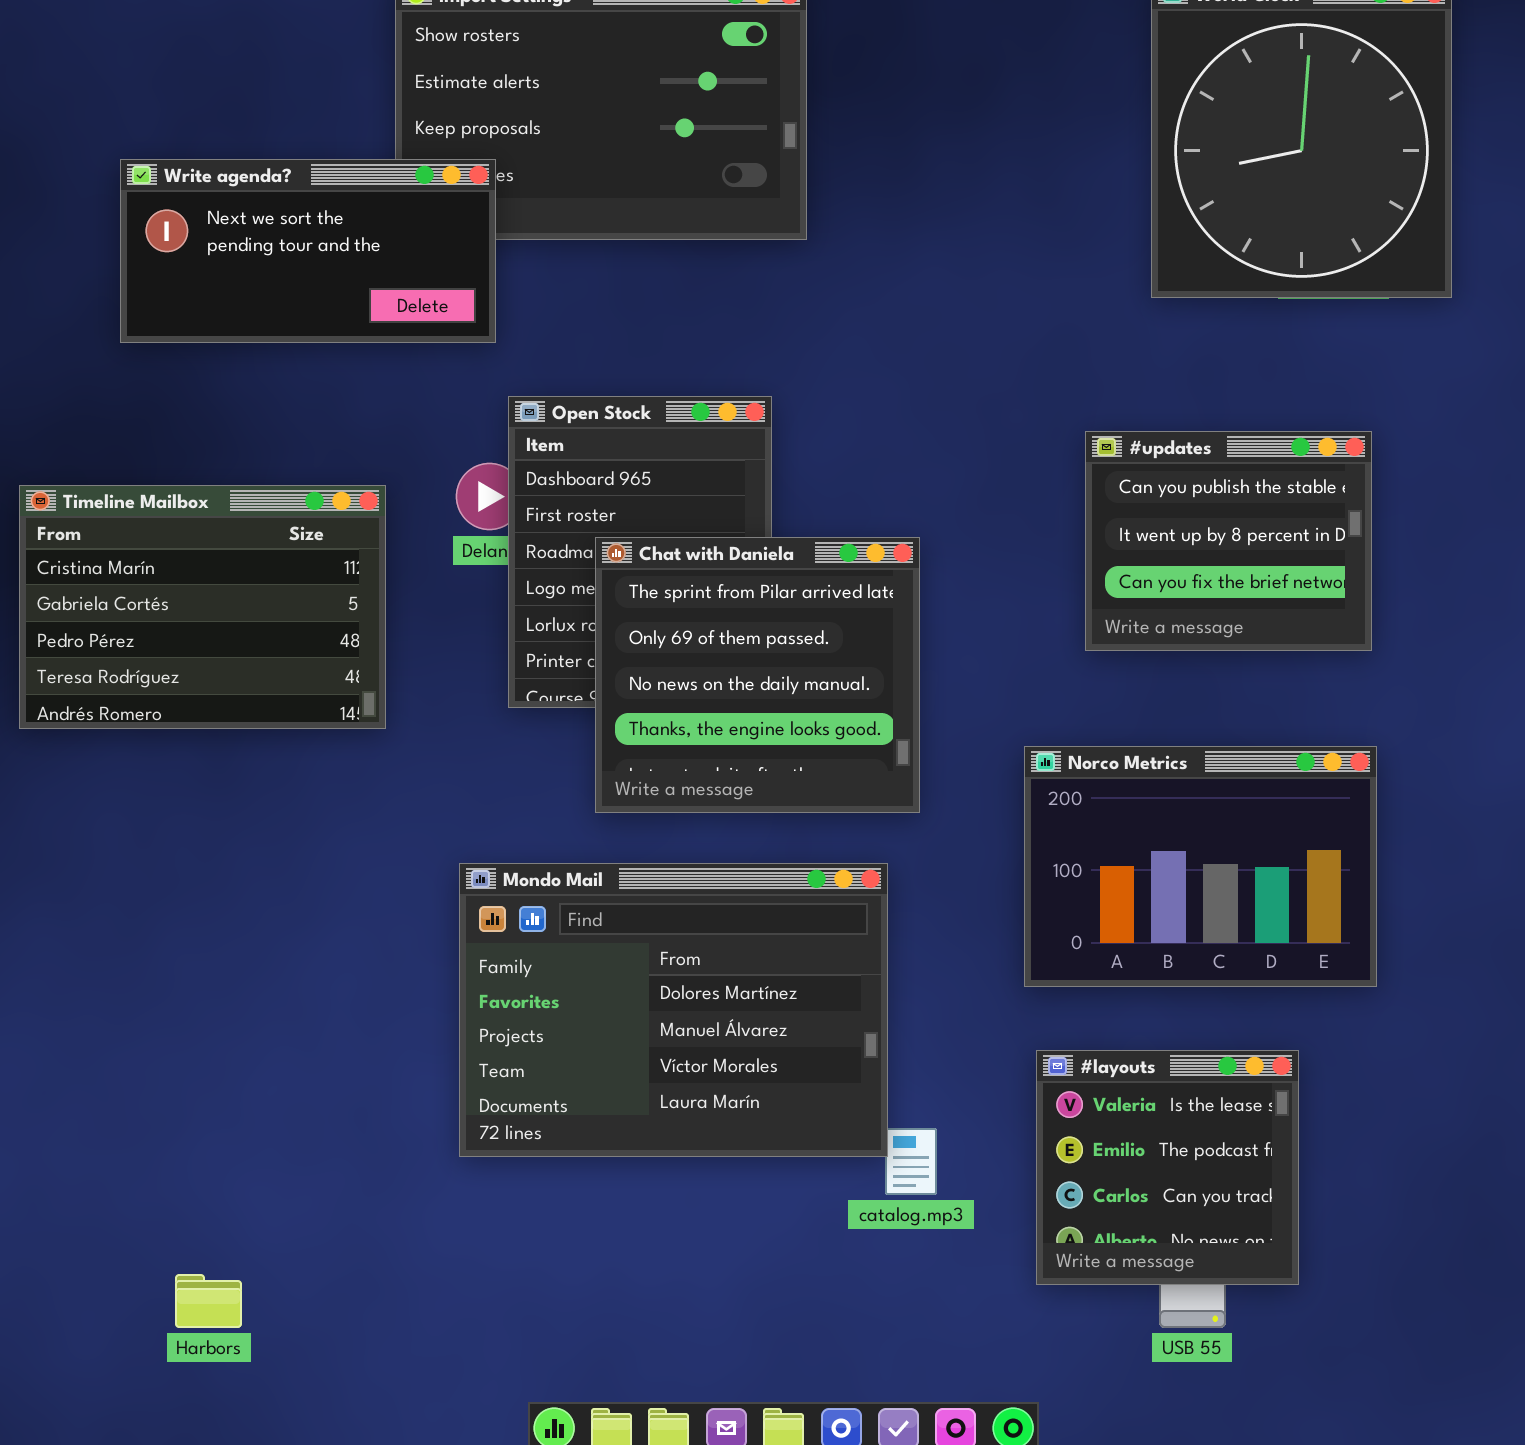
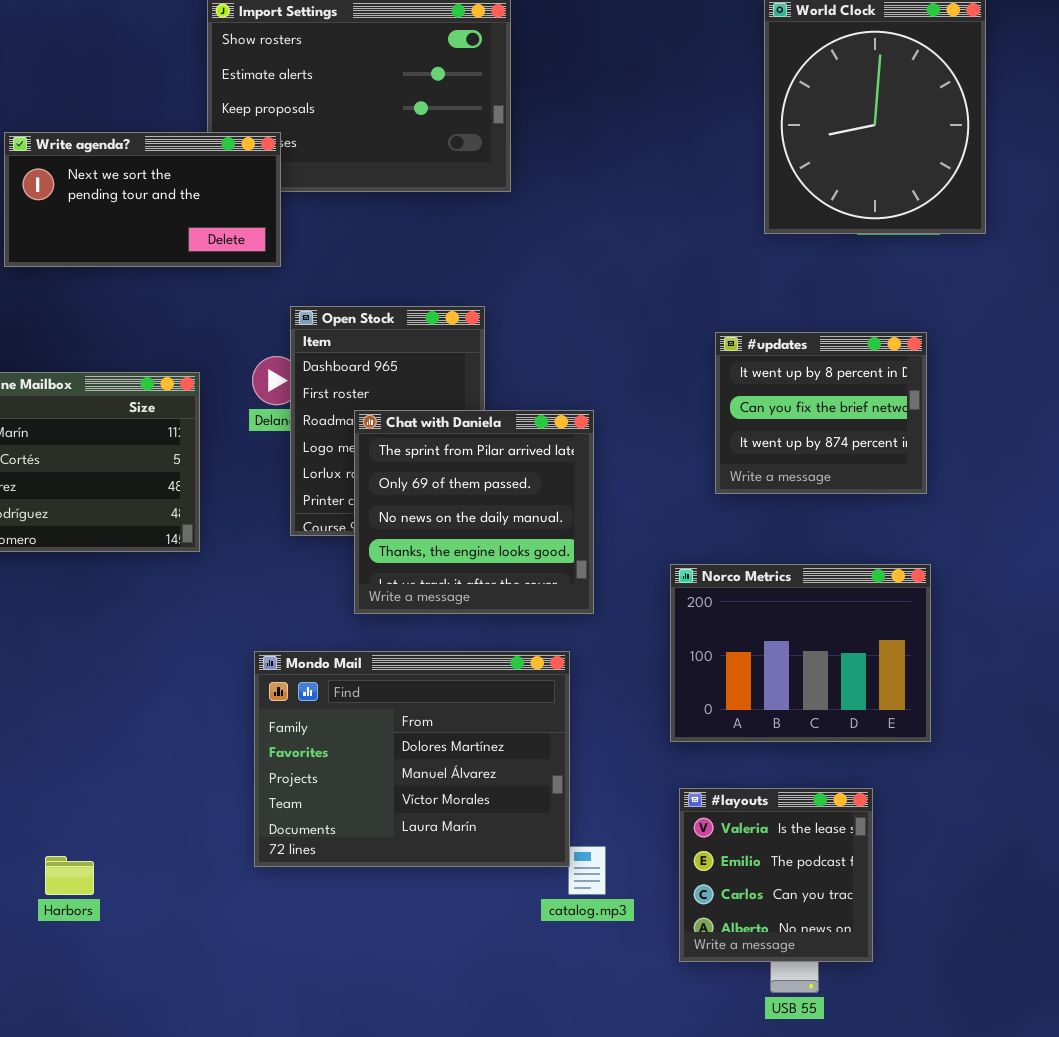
#updates: [1085,431,1372,651] -> [715,332,927,494], scrolled down 1 row
Harbors: [175,1274,242,1328] -> [45,856,94,895], moved

